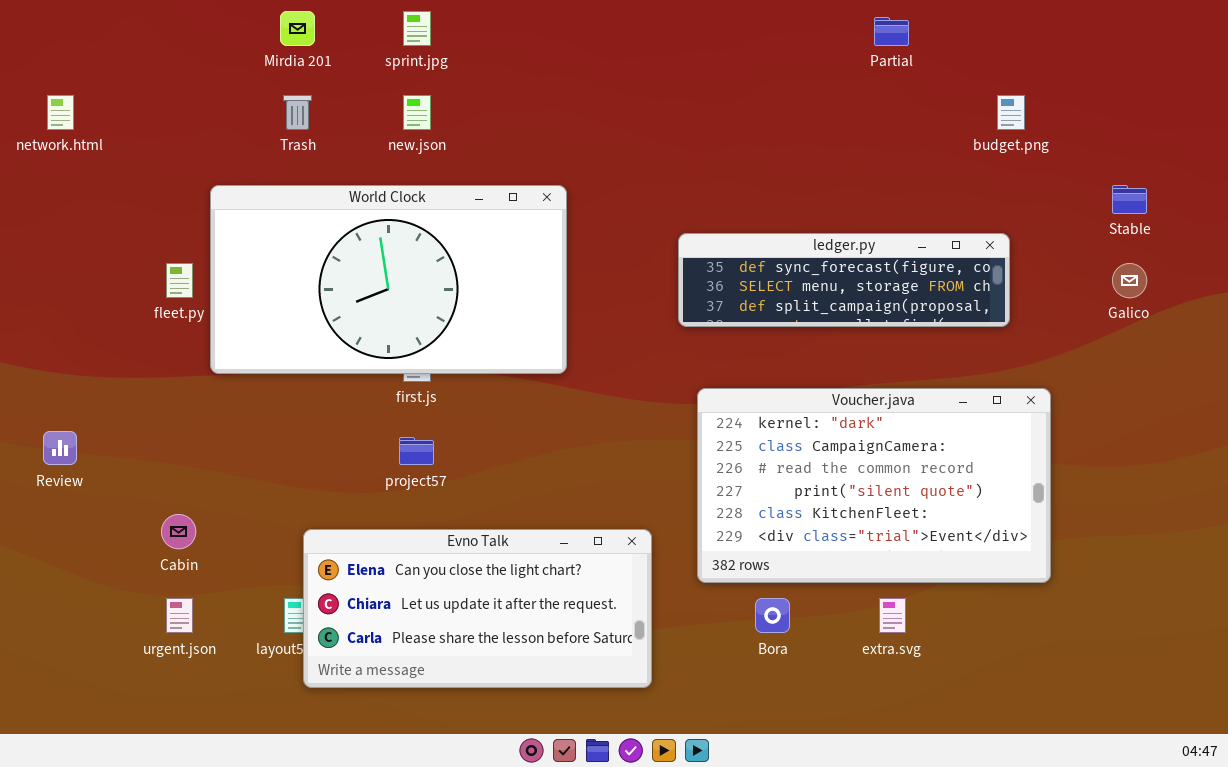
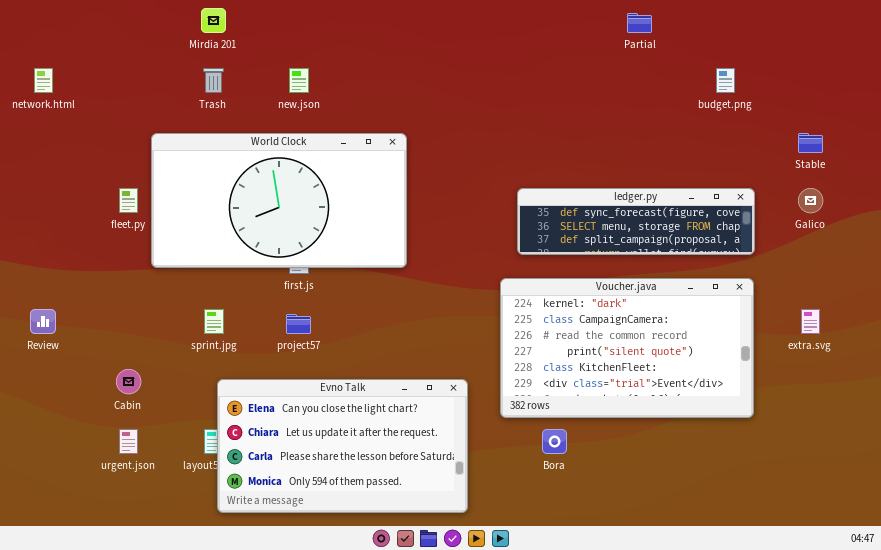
sprint.jpg: [403,11,431,46] -> [204,309,224,334], moved
ledger.py: [678,233,1010,327] -> [517,188,755,255], moved
Evno Talk: [303,529,652,688] -> [217,379,468,513], resized
extra.svg: [879,598,906,633] -> [801,309,820,334], moved

